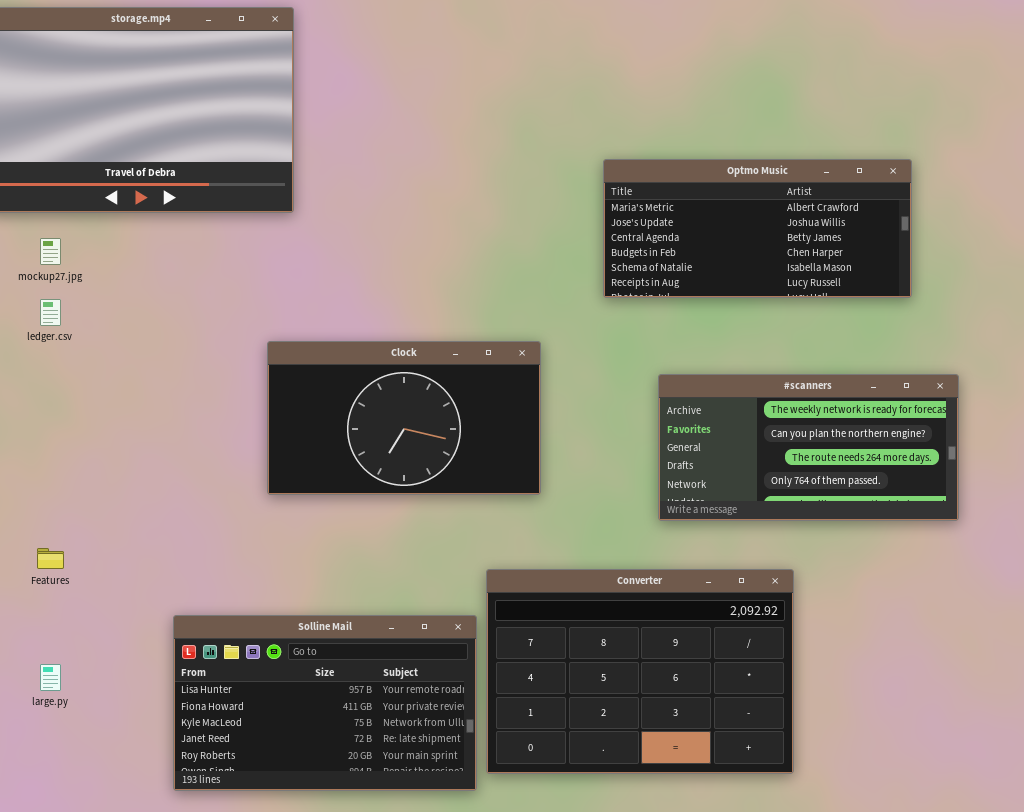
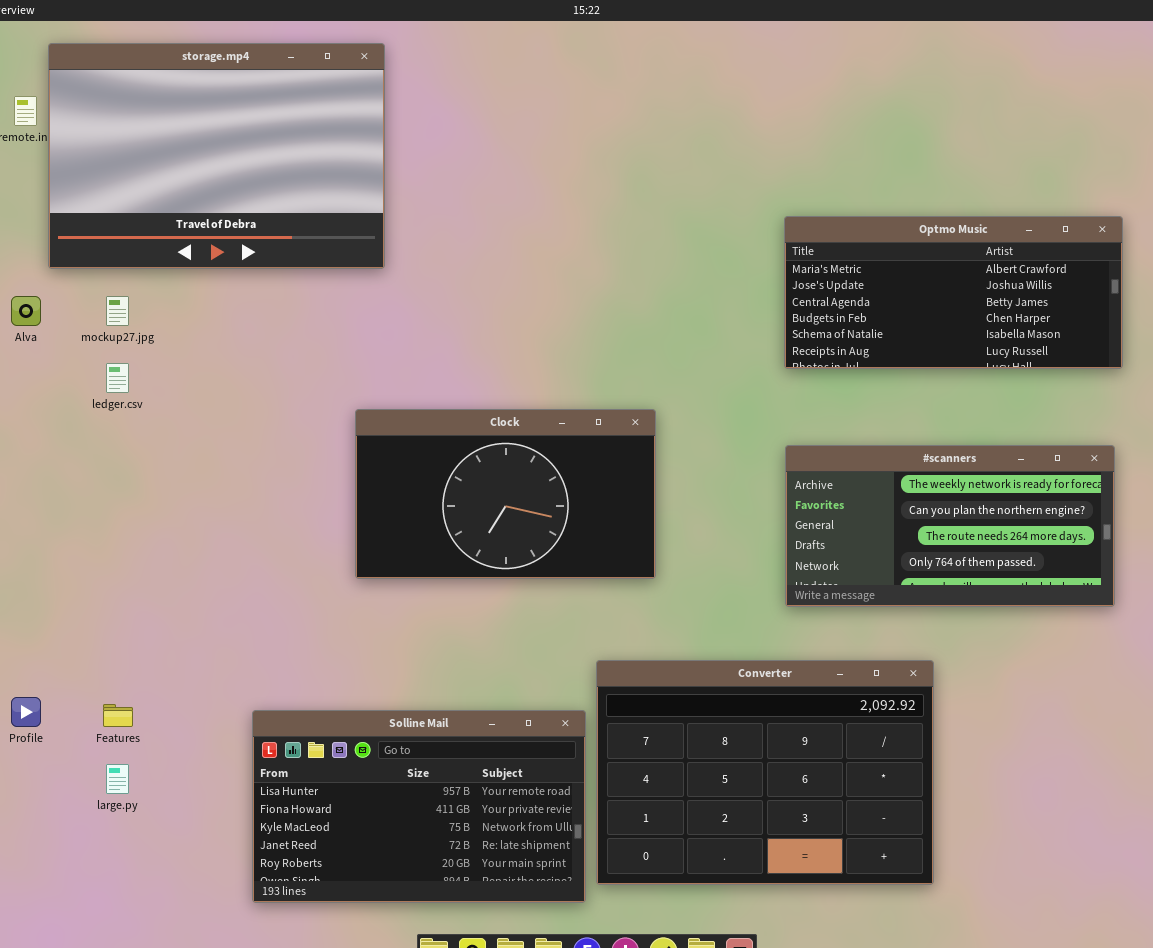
Optmo Music: [603,159,912,298] -> [784,216,1123,369], moved
Features: [37,548,64,569] -> [103,704,133,727], moved

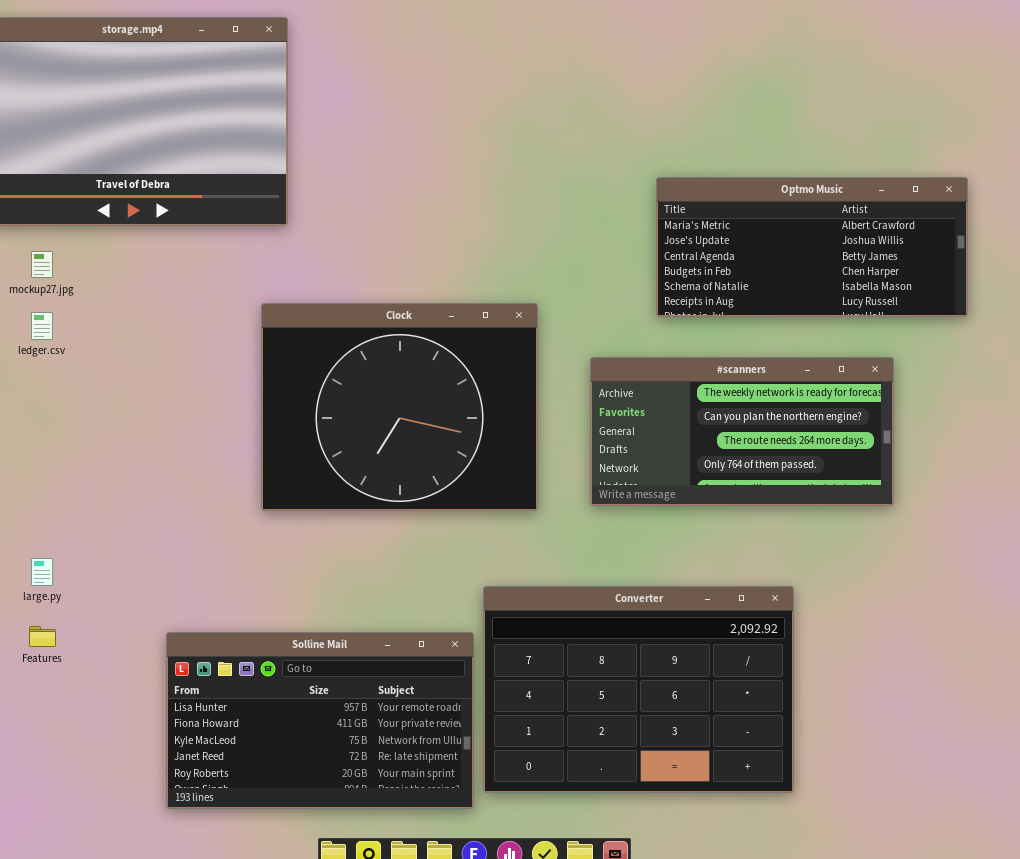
Clock: [355,409,656,579] -> [261,303,538,511], resized
#scanners: [785,445,1115,607] -> [590,357,894,506], moved
large.py: [106,764,129,794] -> [31,558,53,586], moved

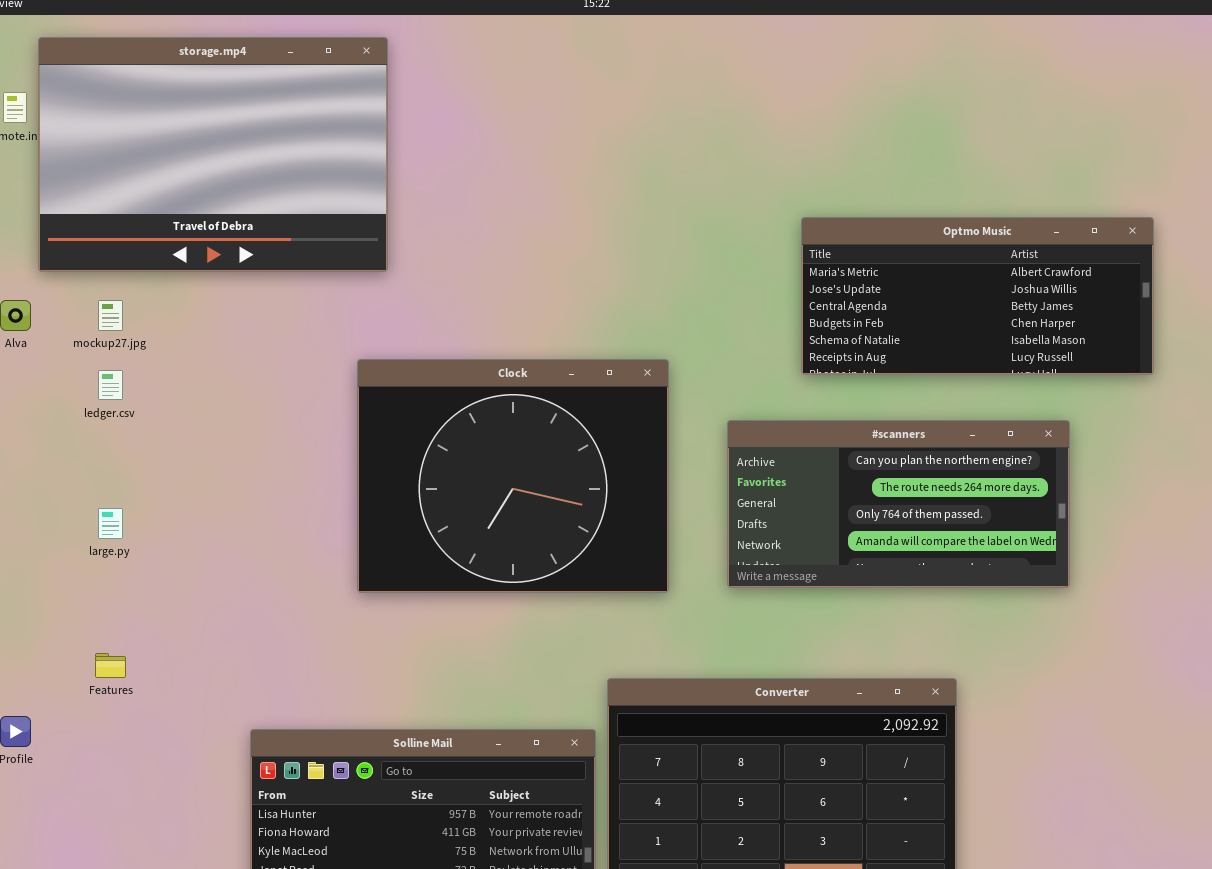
#scanners: [590,357,894,506] -> [727,420,1070,588], scrolled down 1 row
large.py: [31,558,53,586] -> [98,508,123,539], moved
Features: [29,626,56,647] -> [95,653,126,678], moved

